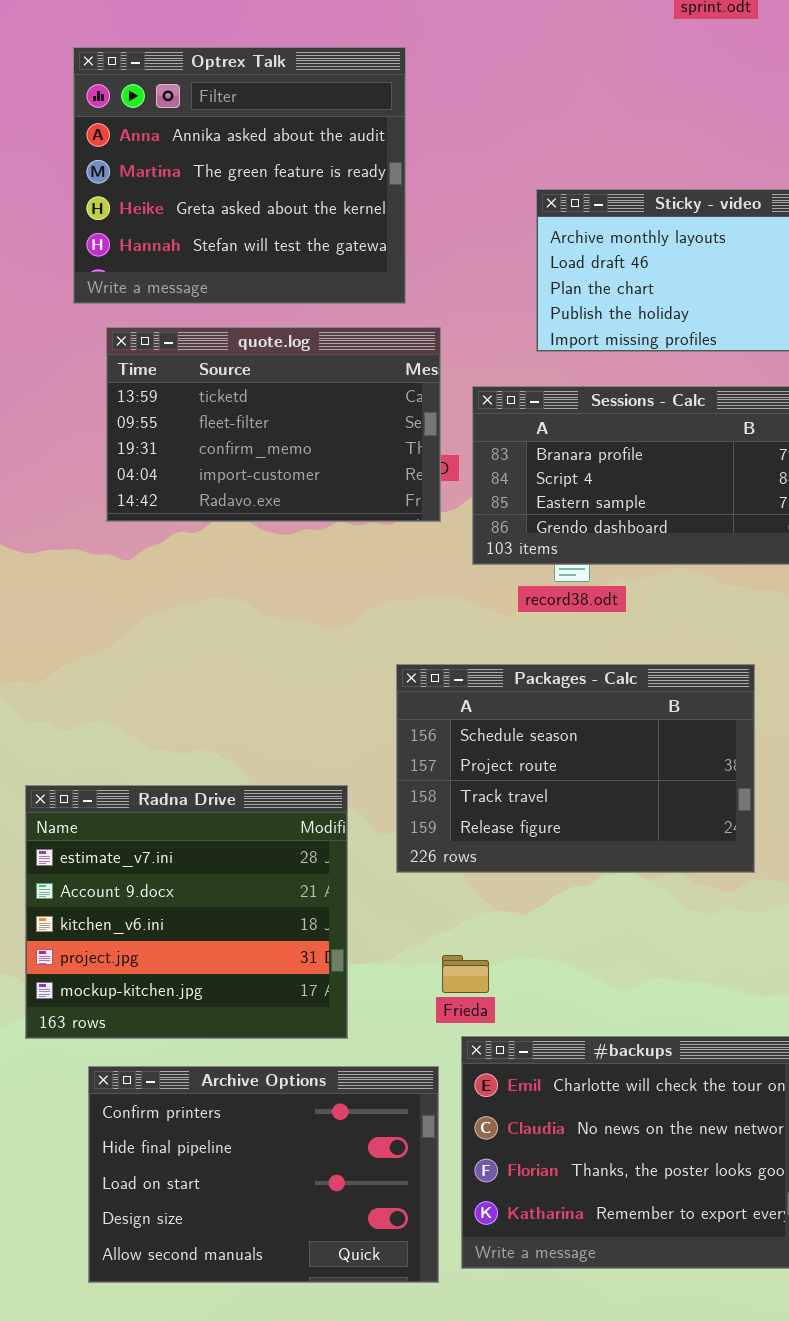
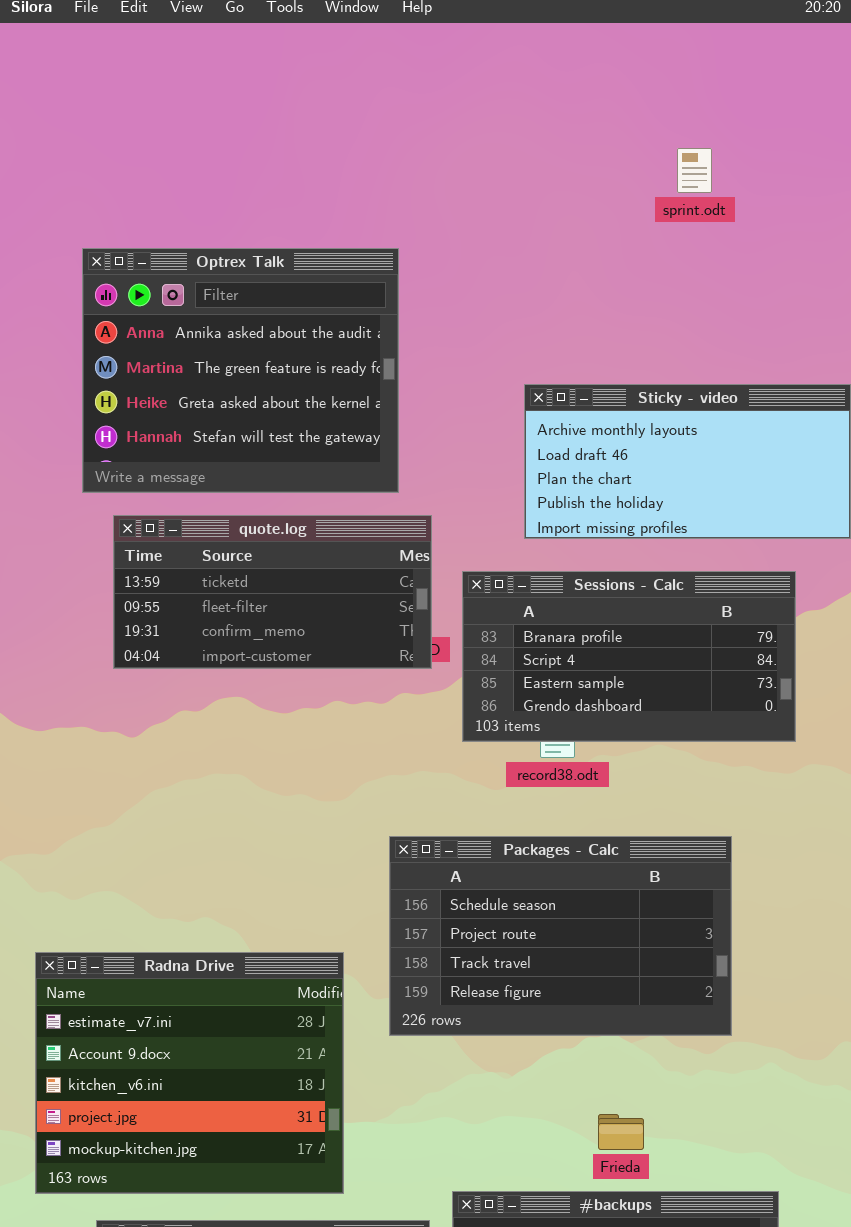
quote.log: [106,327,441,522] -> [113,515,432,669], resized
Frieda: [442,955,489,993] -> [598,1114,644,1150], moved

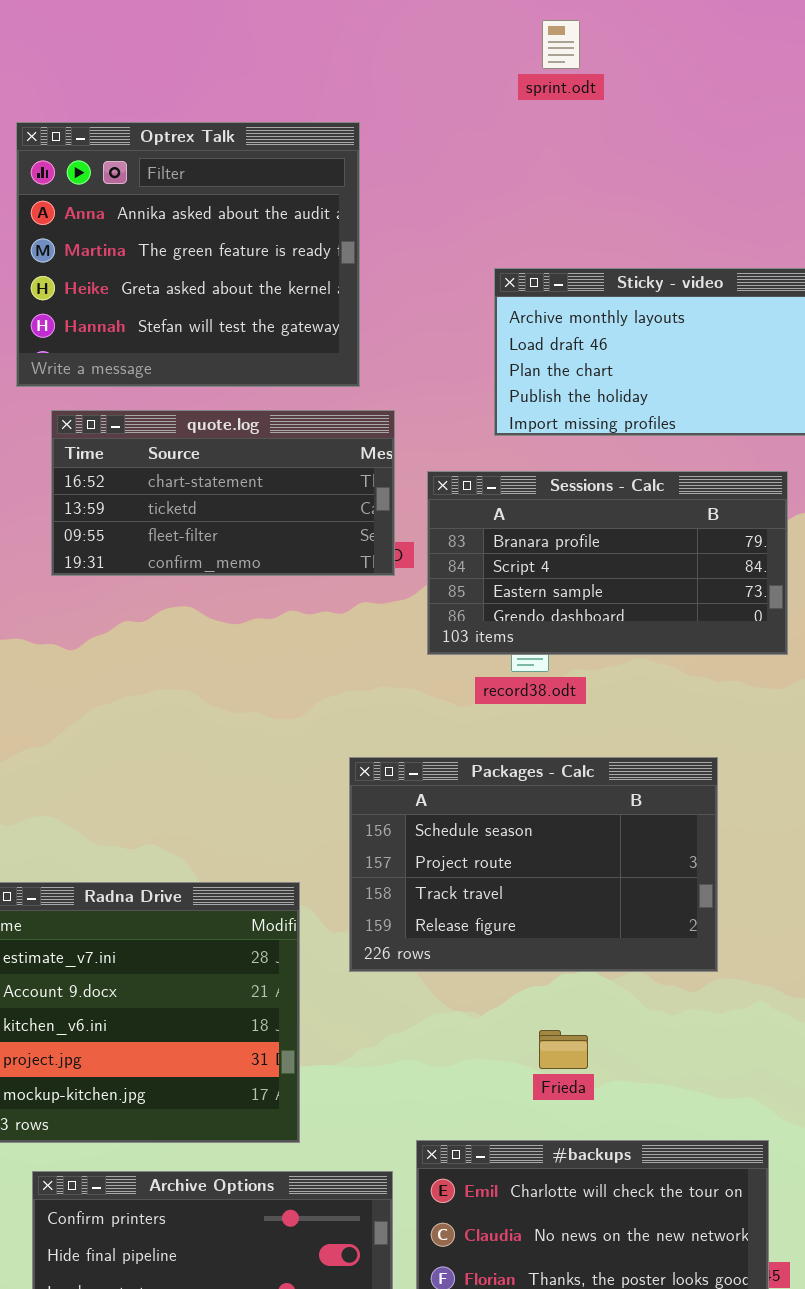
sprint.odt: [677,148,712,193] -> [542,20,580,69], moved
quote.log: [113,515,432,669] -> [51,410,395,576], scrolled up 1 row
Frieda: [598,1114,644,1150] -> [539,1030,588,1069], moved

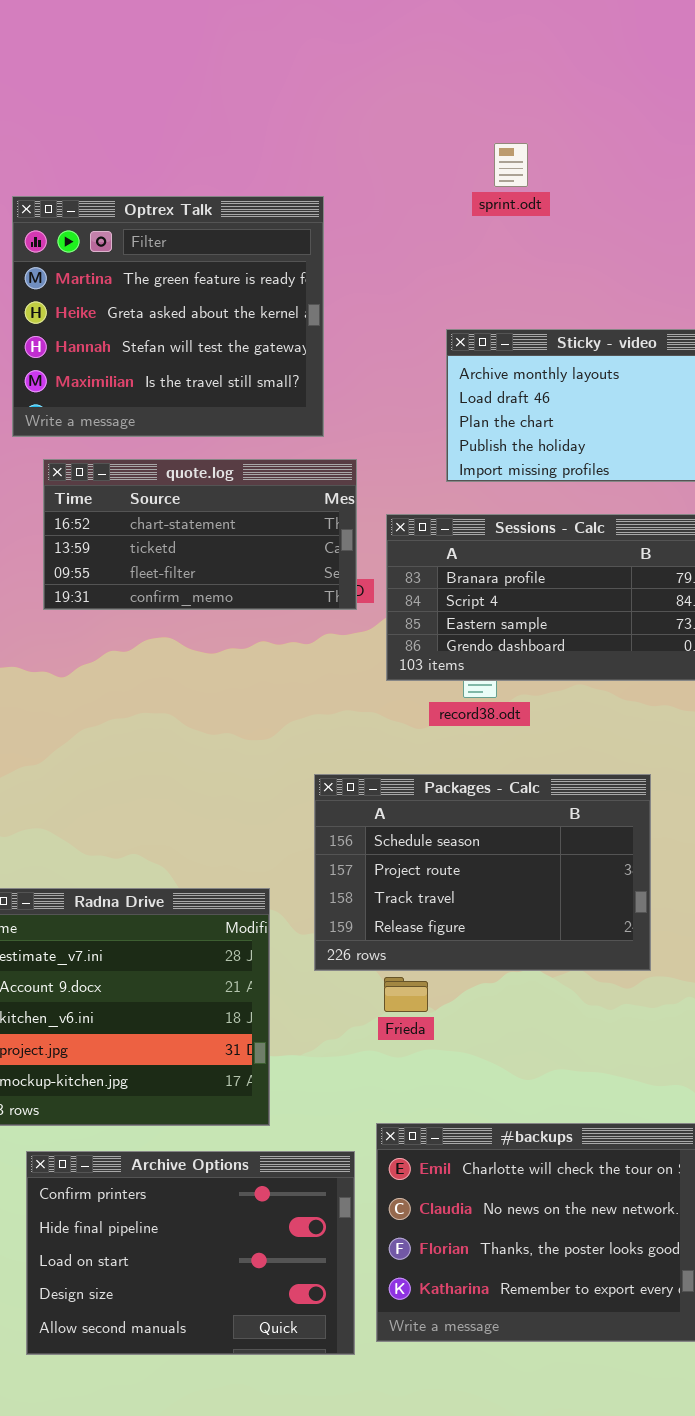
sprint.odt: [542,20,580,69] -> [494,143,528,187], moved
Optrex Talk: [16,122,360,387] -> [12,196,324,437], scrolled down 1 row
Frieda: [539,1030,588,1069] -> [384,977,428,1012], moved

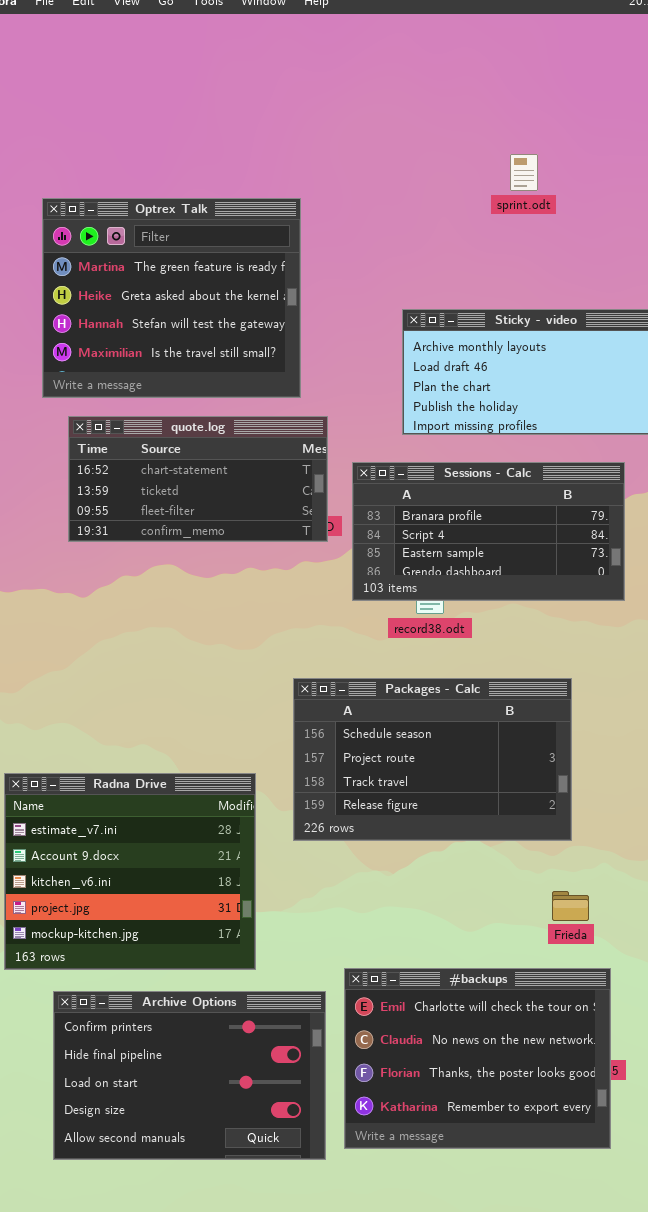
sprint.odt: [494,143,528,187] -> [510,154,538,191], moved
Frieda: [384,977,428,1012] -> [552,891,589,921], moved

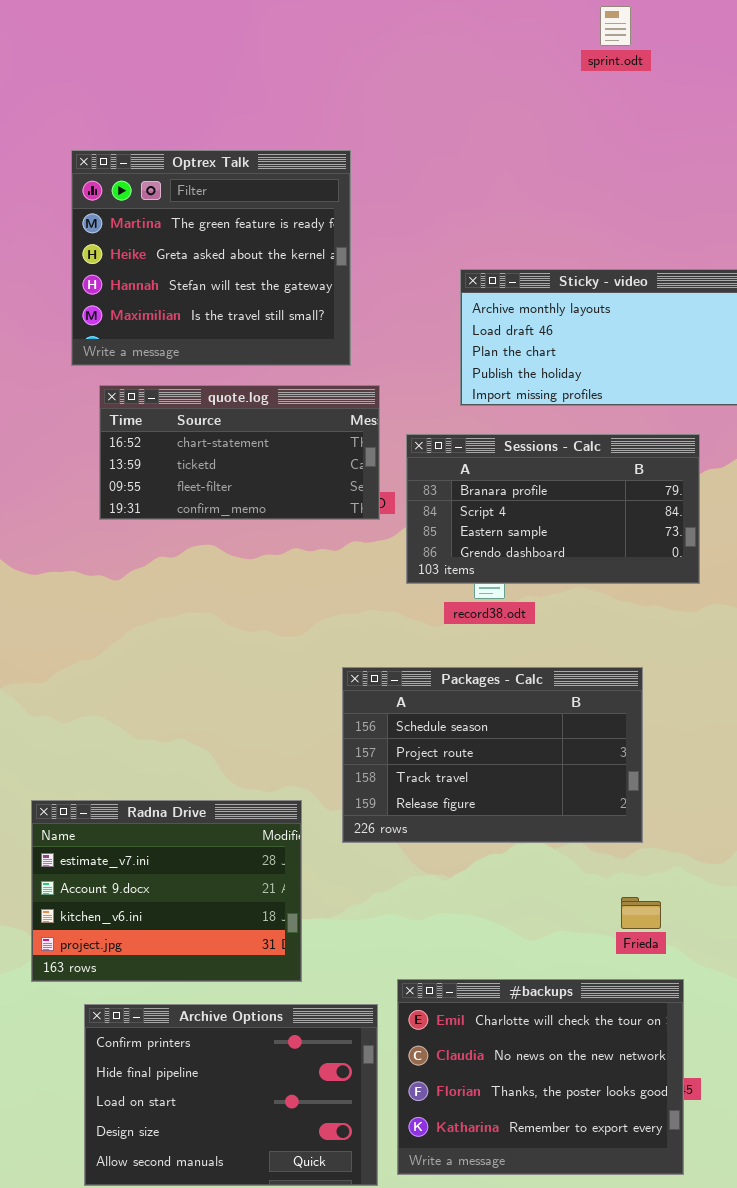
sprint.odt: [510,154,538,191] -> [600,6,631,46], moved
Radna Drive: [4,773,256,970] -> [31,800,302,982], resized

